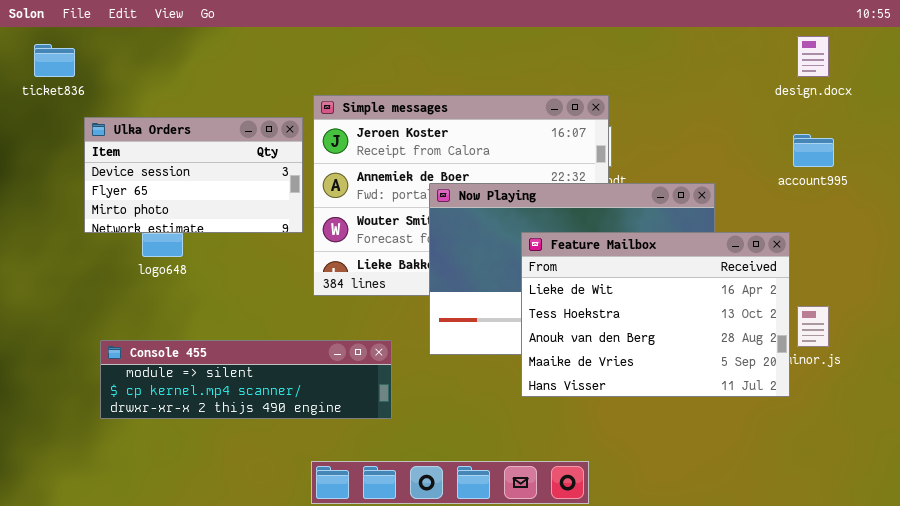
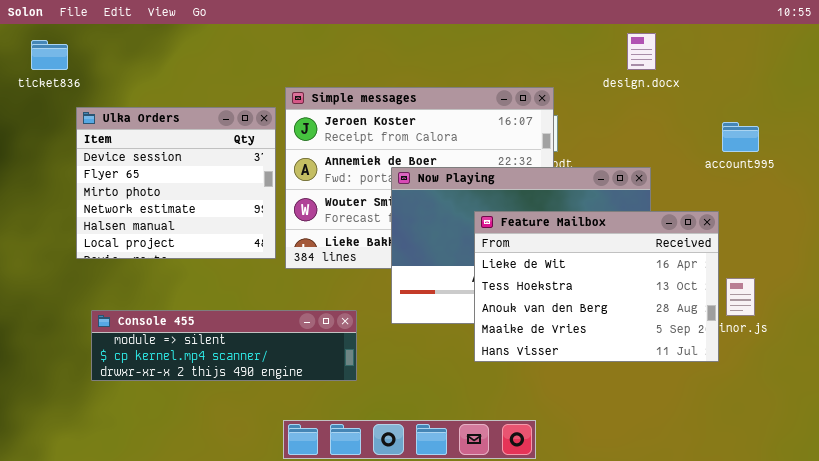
design.docx: [797,36,829,77] -> [627,33,656,70], moved
Ulka Orders: [84,117,303,233] -> [76,107,276,259], resized

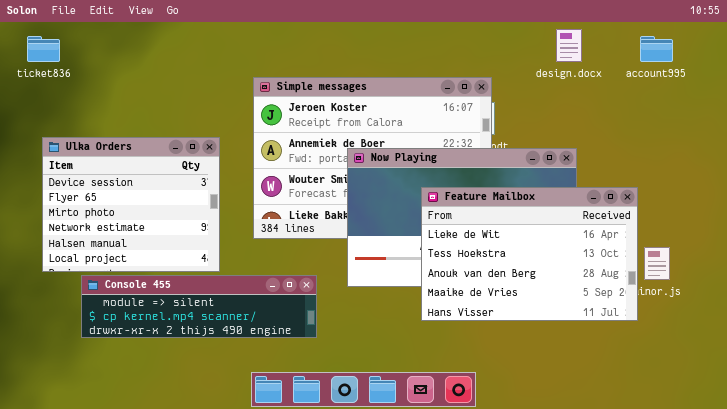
Ulka Orders: [76,107,276,259] -> [42,137,220,272], moved
account995: [722,122,759,152] -> [640,36,673,62], moved

